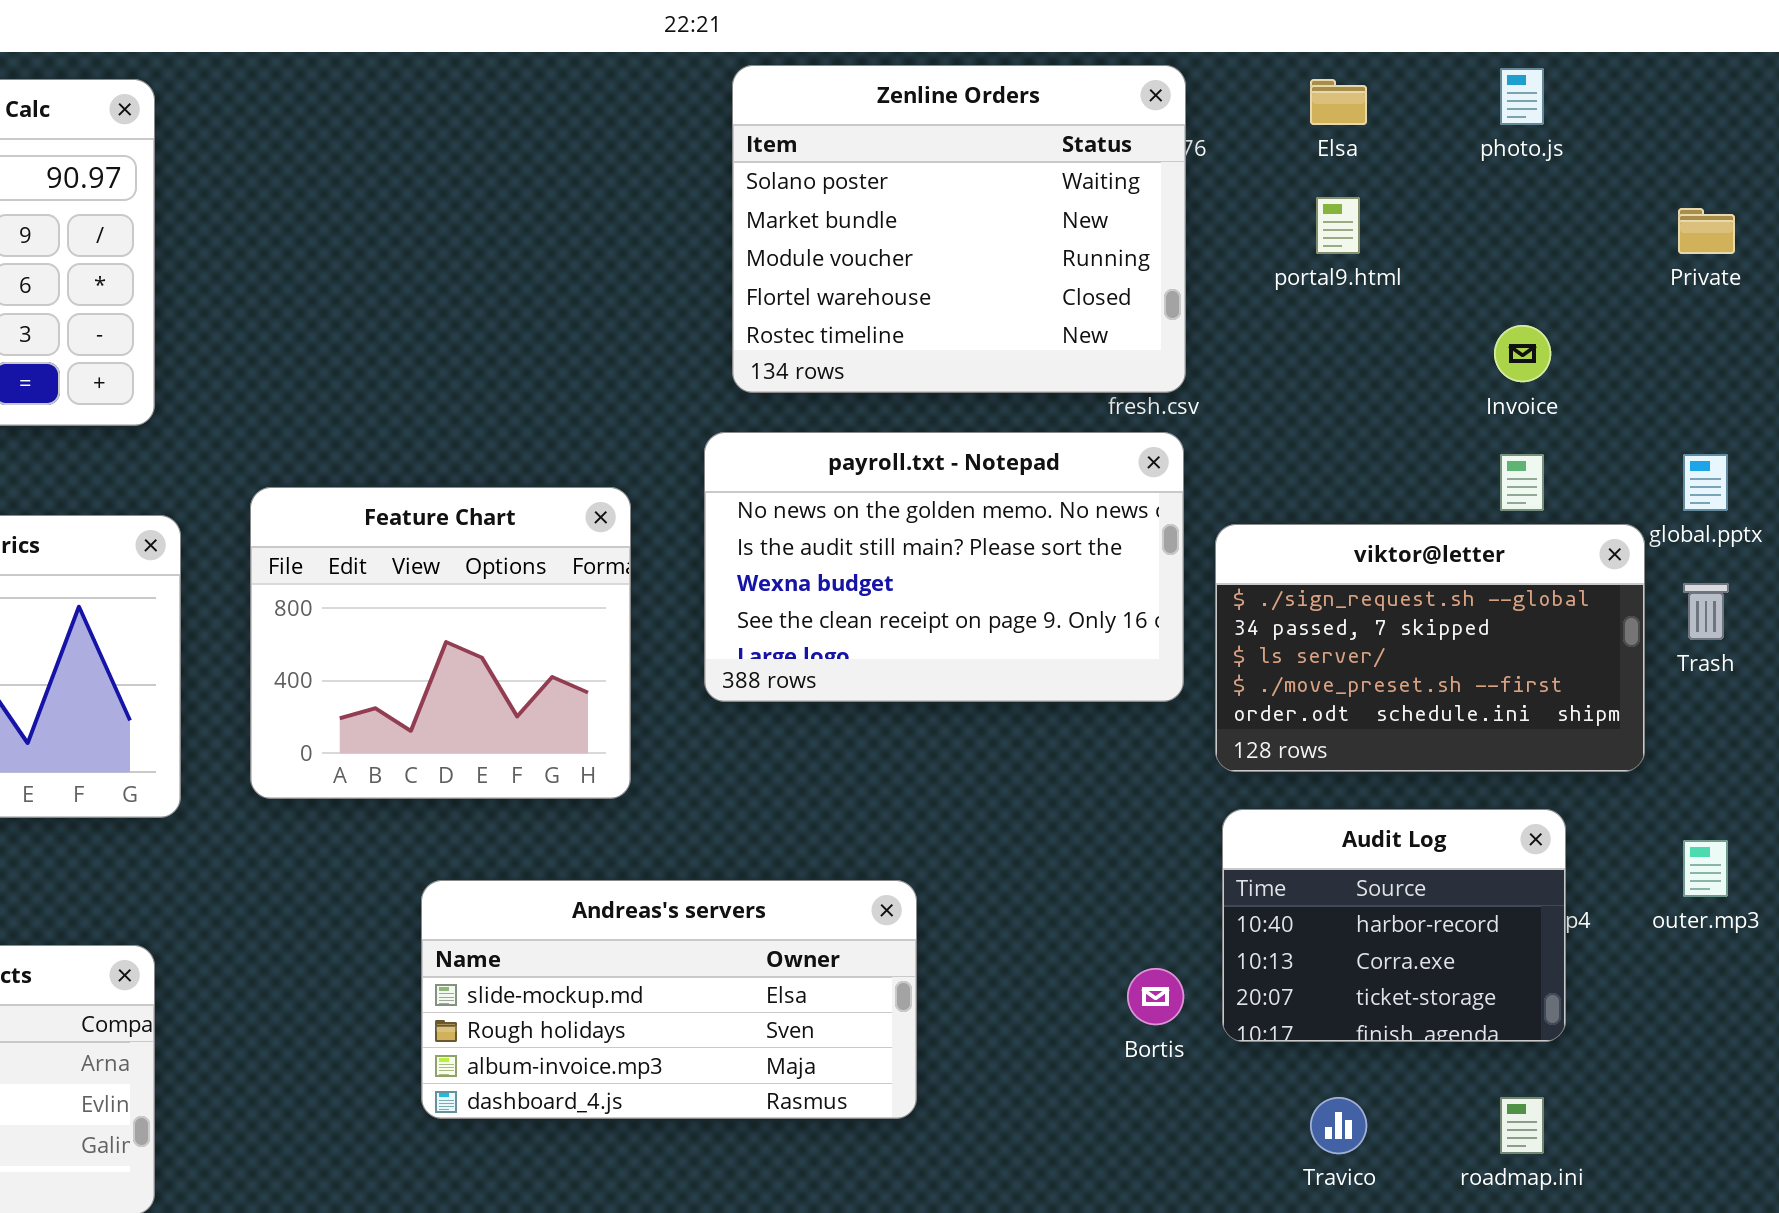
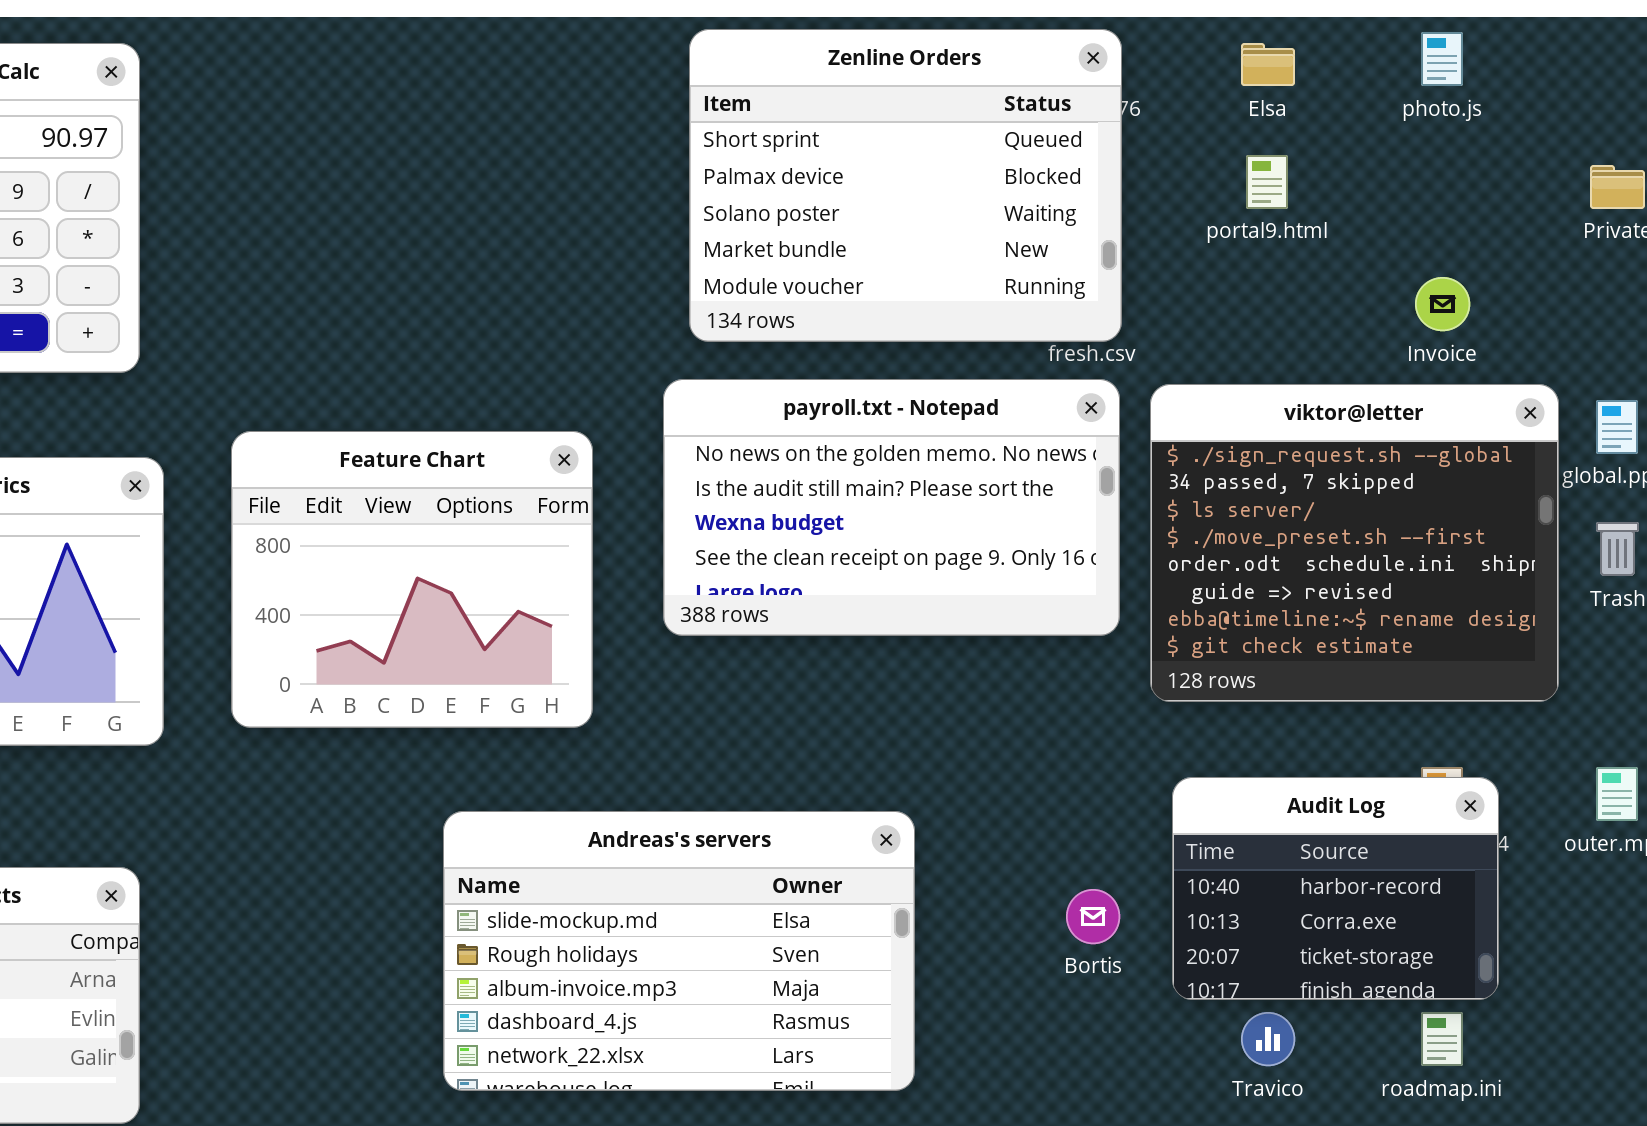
Zenline Orders: [732,65,1186,393] -> [689,29,1122,342], scrolled up 2 rows
viktor@letter: [1215,524,1645,772] -> [1150,384,1559,702], resized
Audit Log: [1222,809,1566,1042] -> [1172,777,1499,1000], moved
Andreas's servers: [421,880,917,1119] -> [443,811,915,1091], moved, resized

